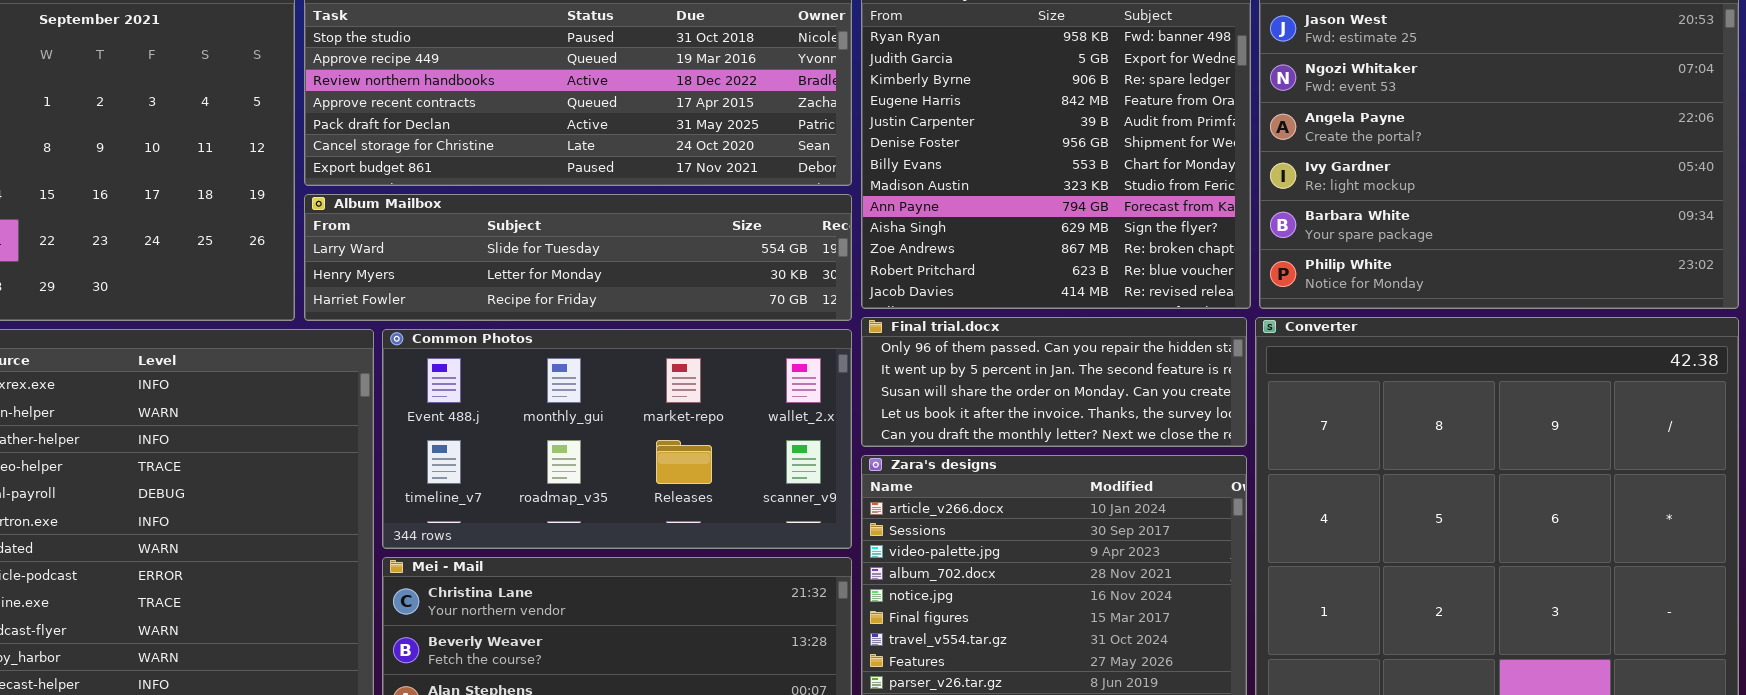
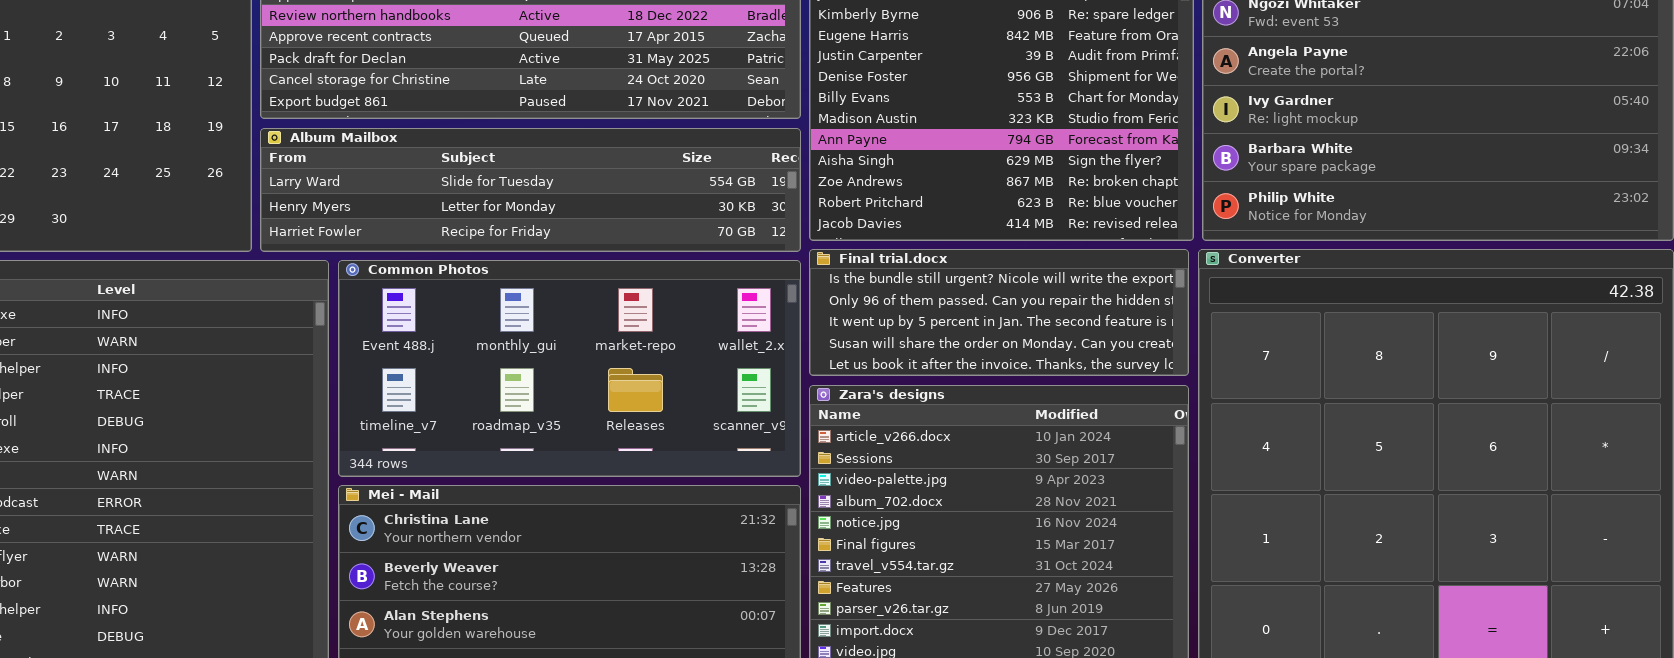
Final trial.docx: [861,317,1247,447] -> [809,249,1189,376], scrolled up 1 row

